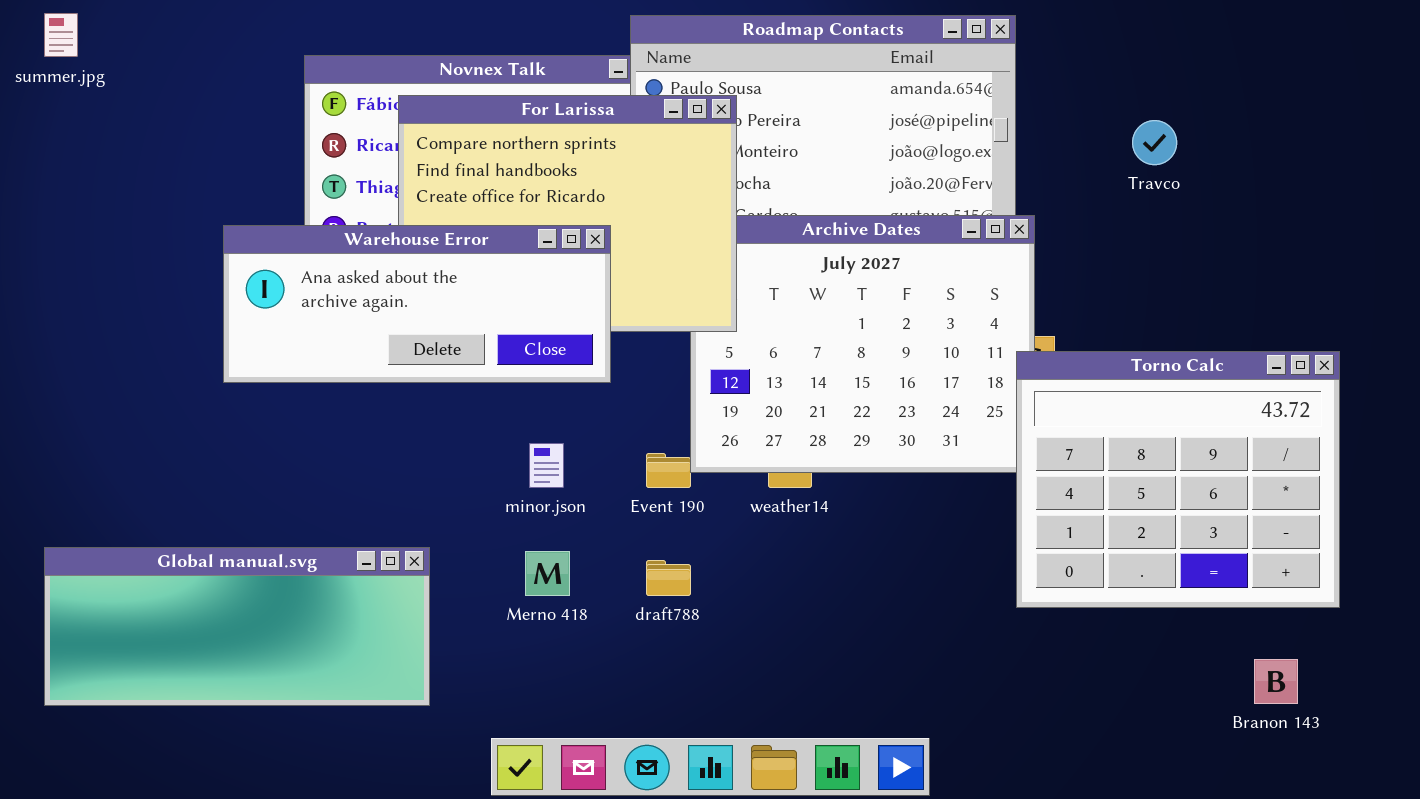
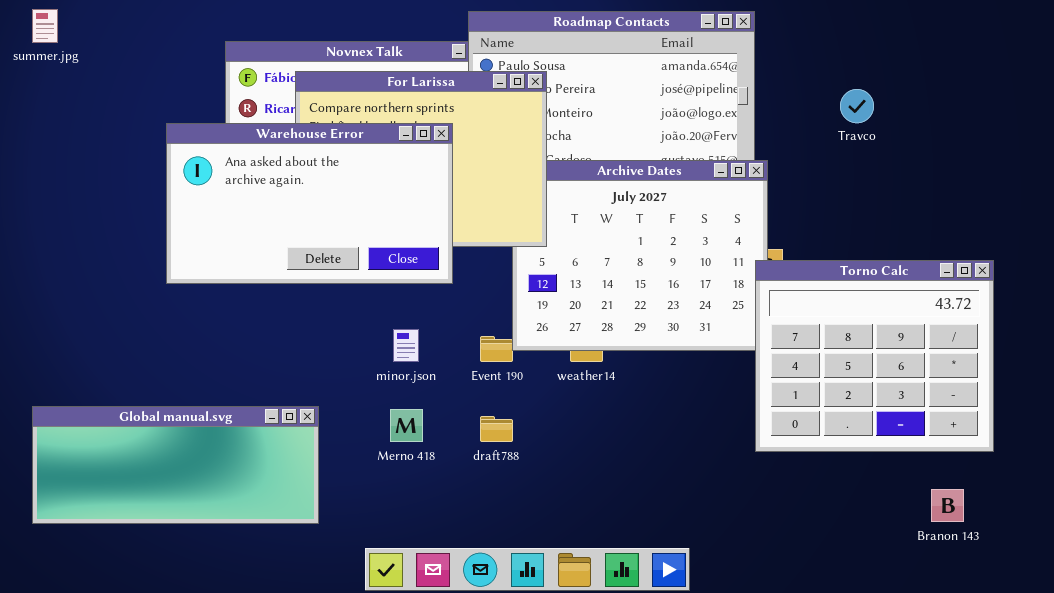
Warehouse Error: [223,225,611,383] -> [166,123,453,284], resized

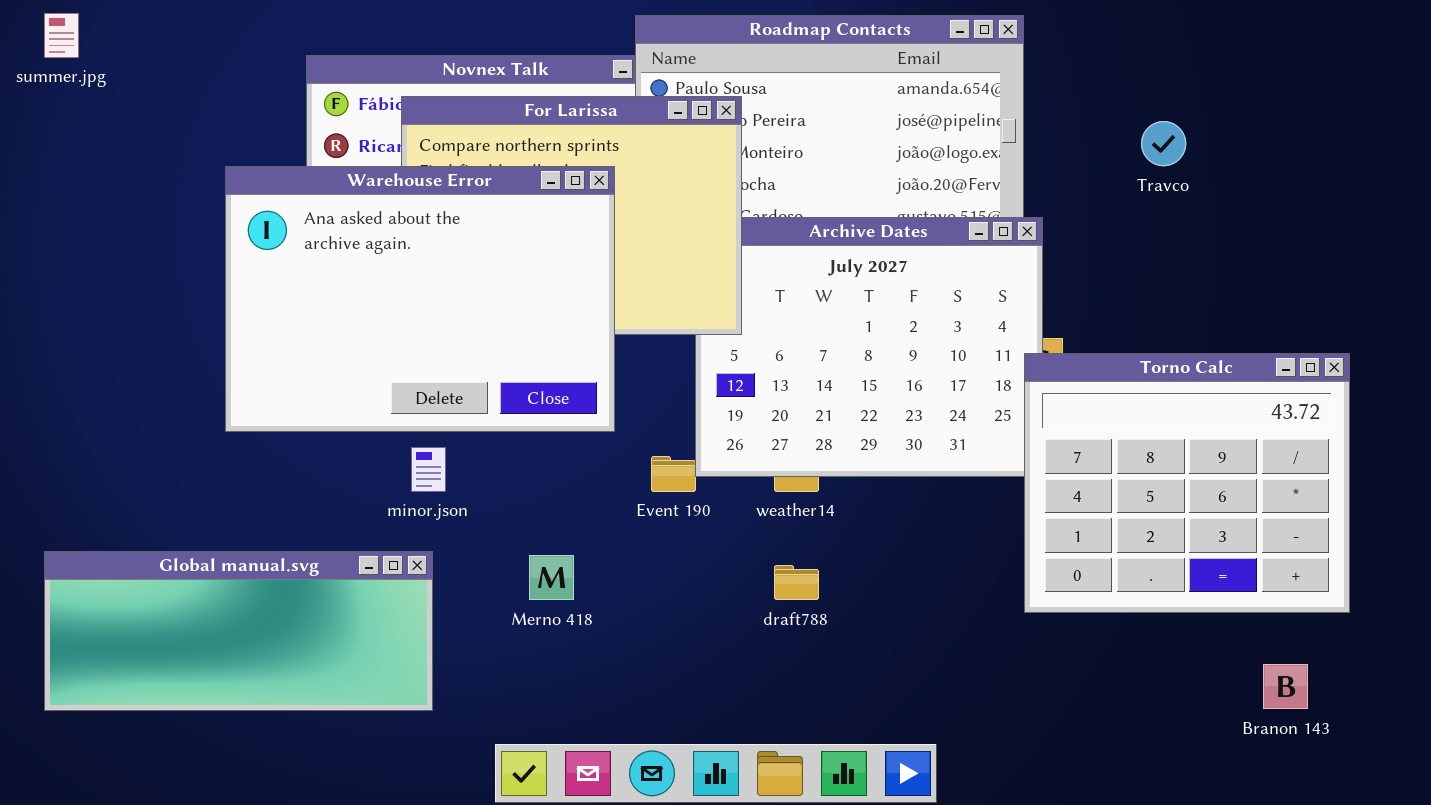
Warehouse Error: [166,123,453,284] -> [225,166,615,432], resized
minor.json: [393,329,419,362] -> [411,447,446,492], moved
draft788: [480,416,513,442] -> [774,565,819,600], moved

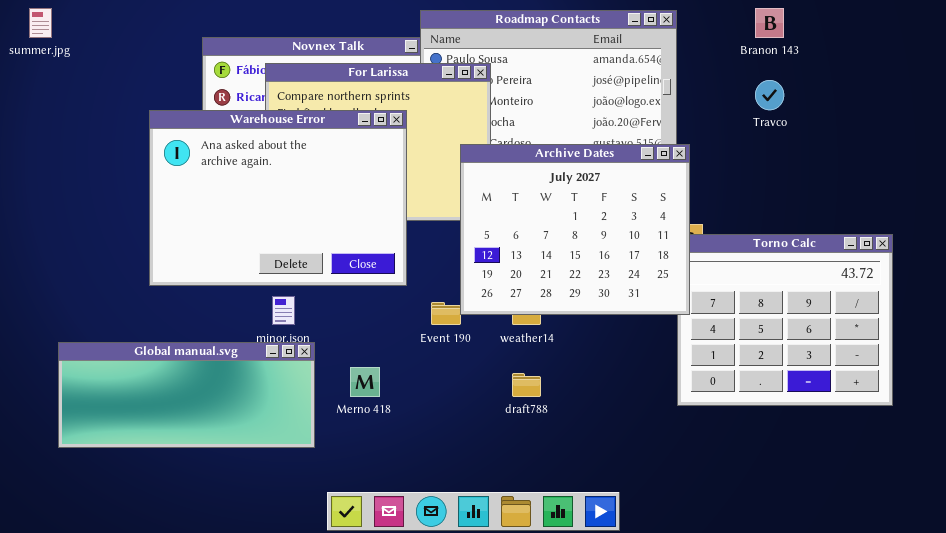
Archive Dates: [695,217,1043,477] -> [460,144,690,315], raised
Global manual.svg: [44,551,433,711] -> [58,342,315,448], moved
Branon 143: [1263,664,1308,709] -> [755,8,784,38], moved

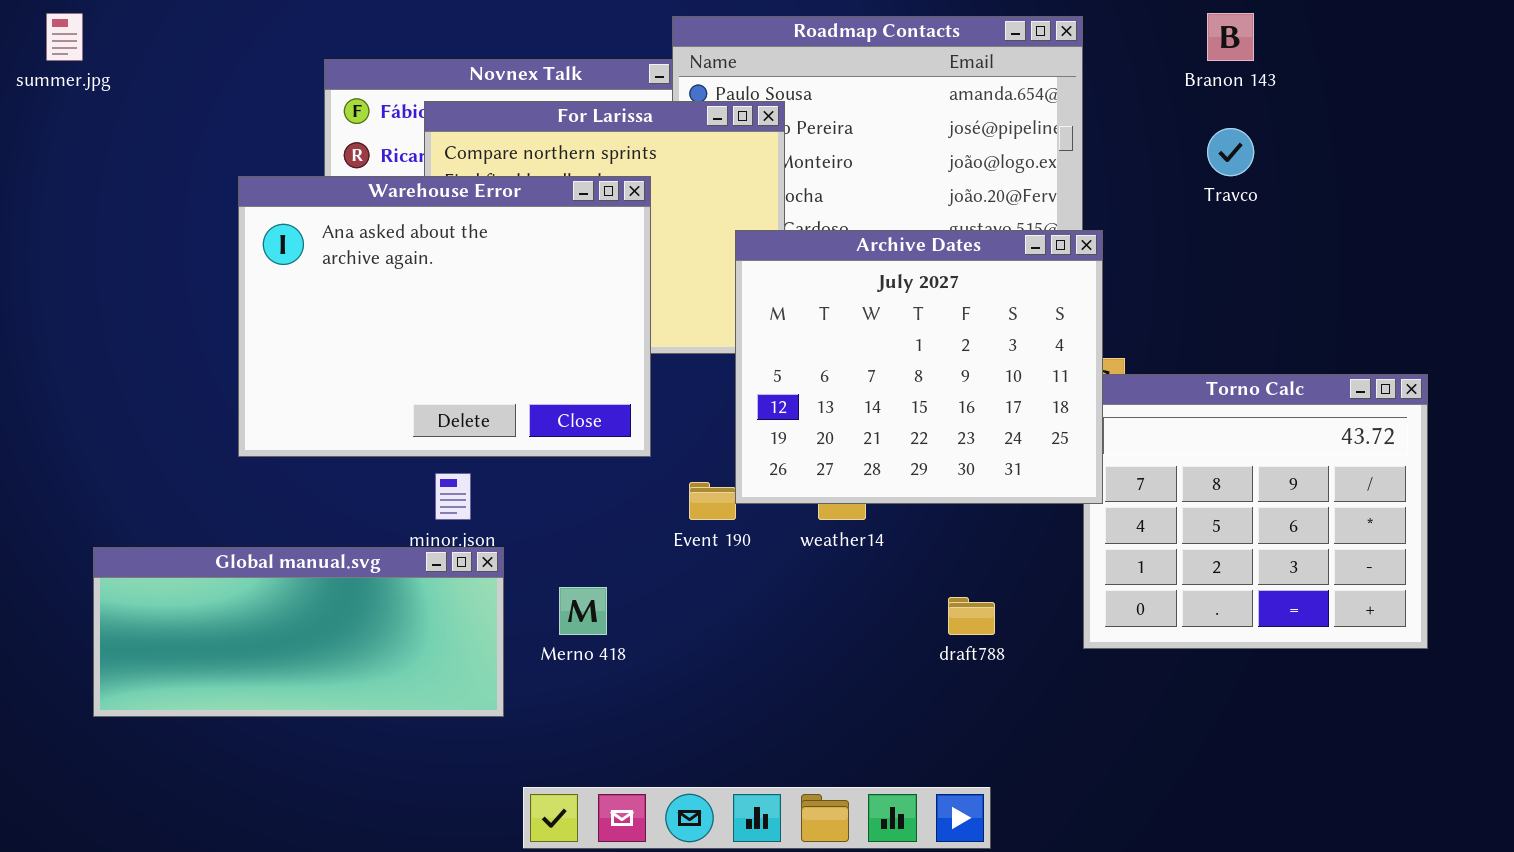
draft788: [512,373,541,397] -> [948,597,995,635], moved

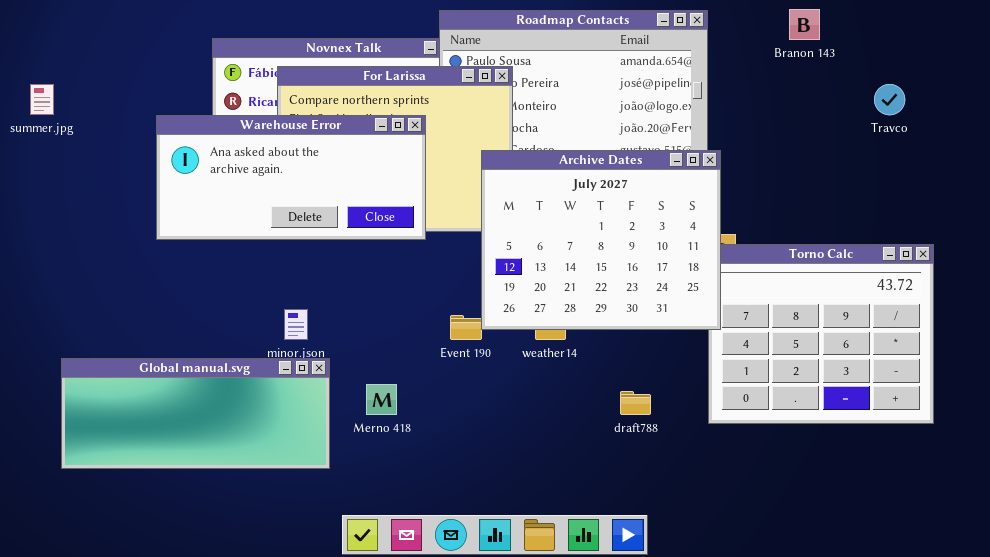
summer.jpg: [46,13,83,61] -> [30,84,54,115], moved
Travco: [1207,128,1254,176] -> [874,84,905,115], moved
Warehouse Error: [238,176,651,457] -> [156,115,426,240], resized

